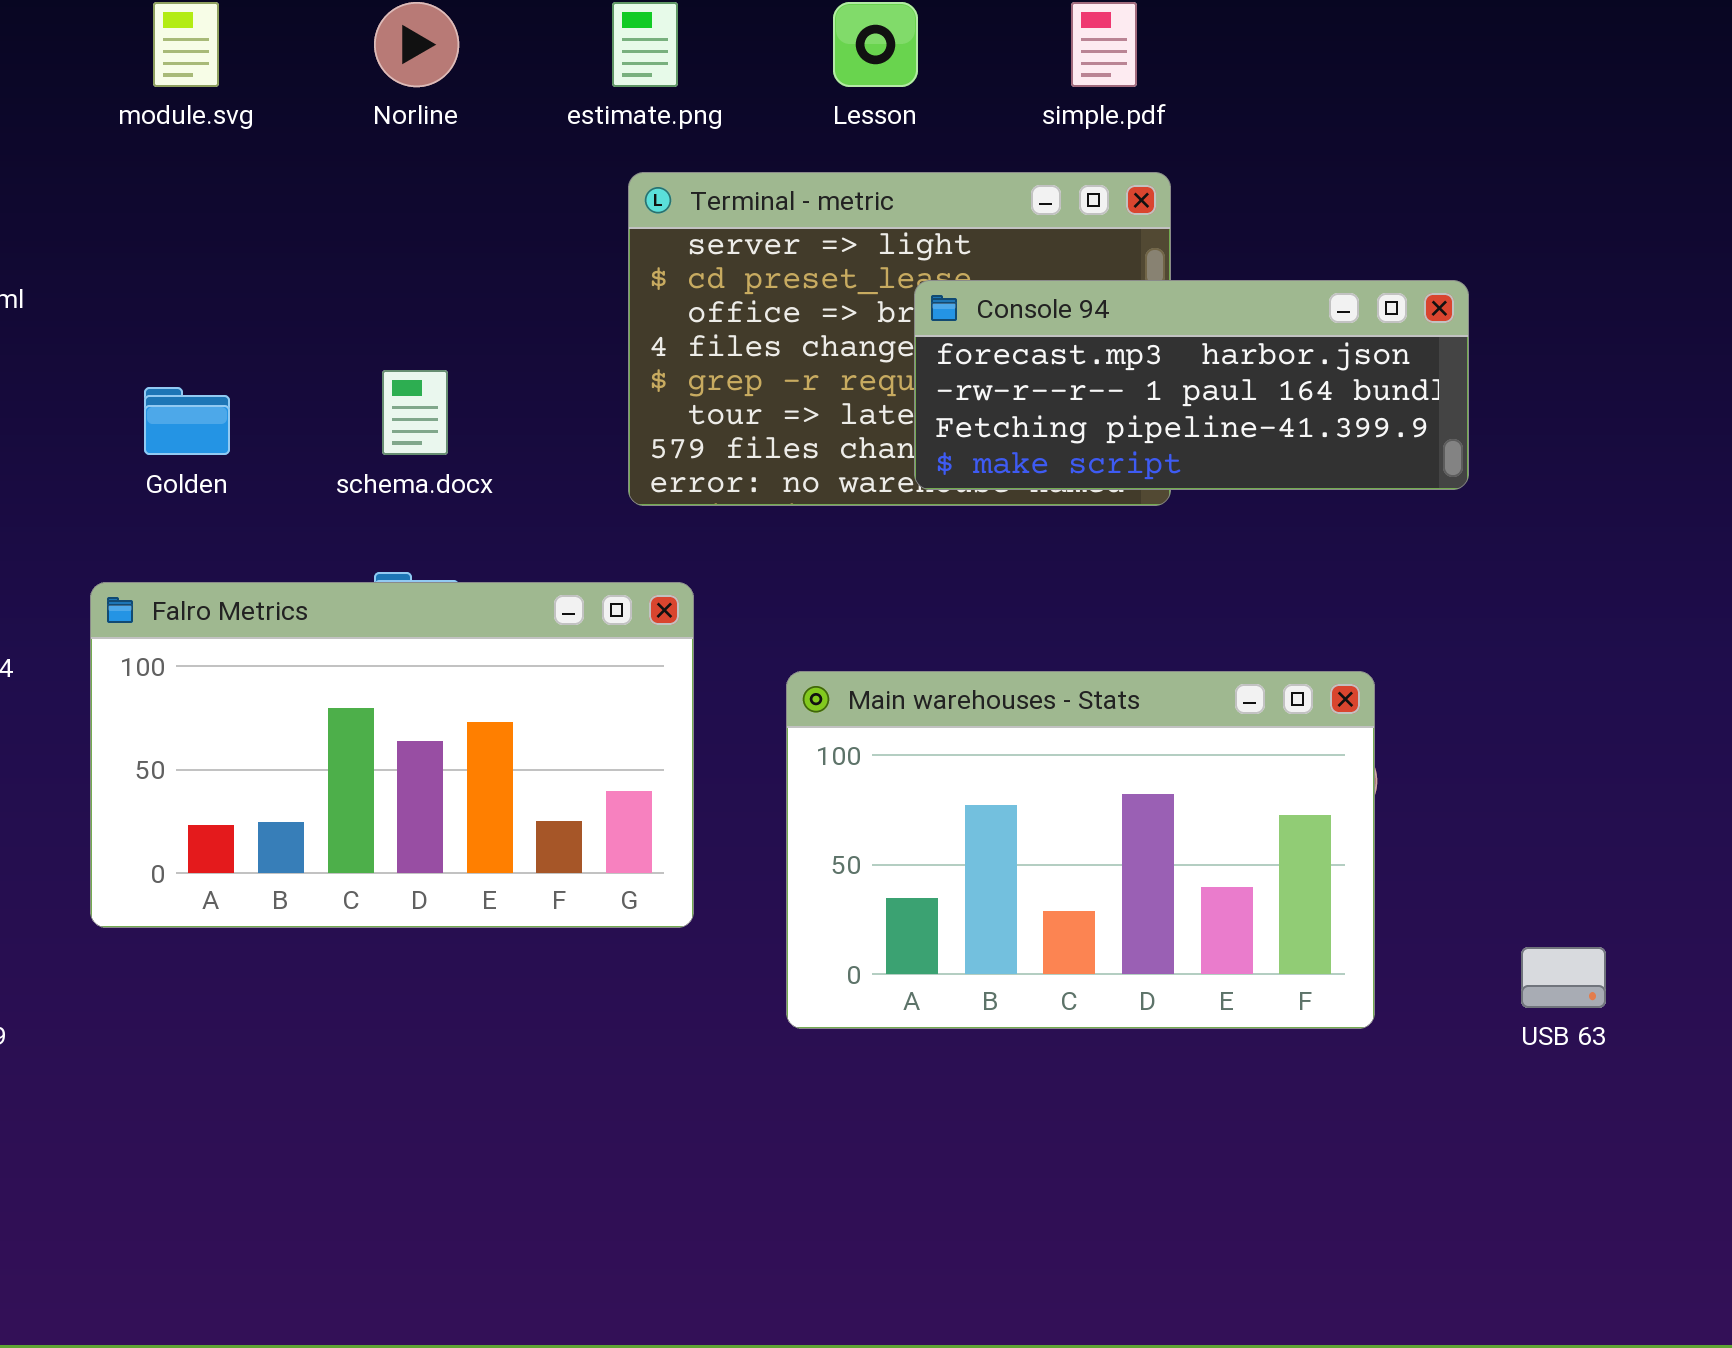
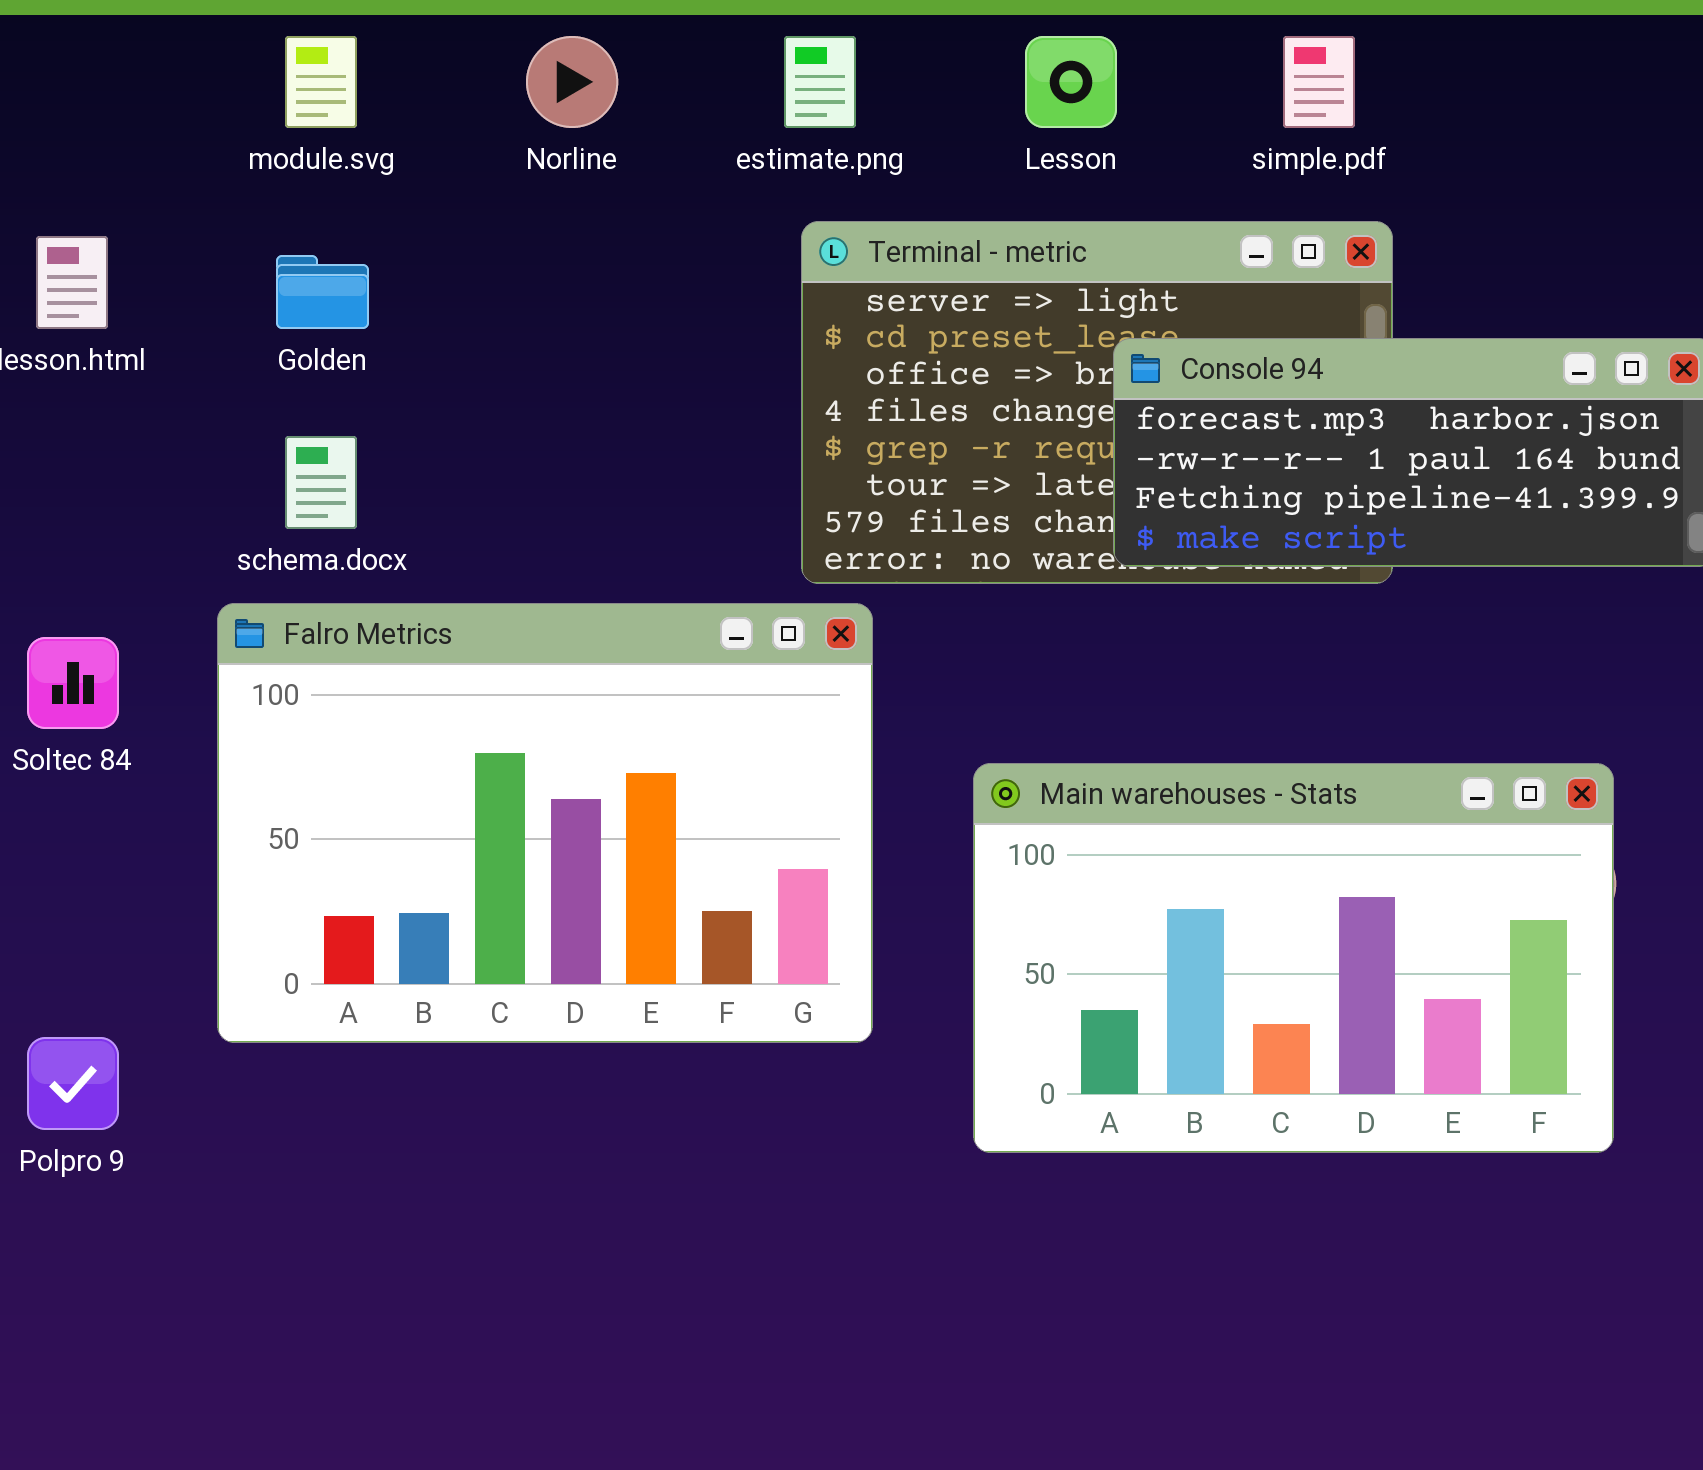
schema.docx: [382,370,448,455] -> [285,436,357,529], moved
Golden: [144,387,230,455] -> [276,255,369,329], moved
Falro Metrics: [90,582,694,928] -> [217,603,873,1043], resized

